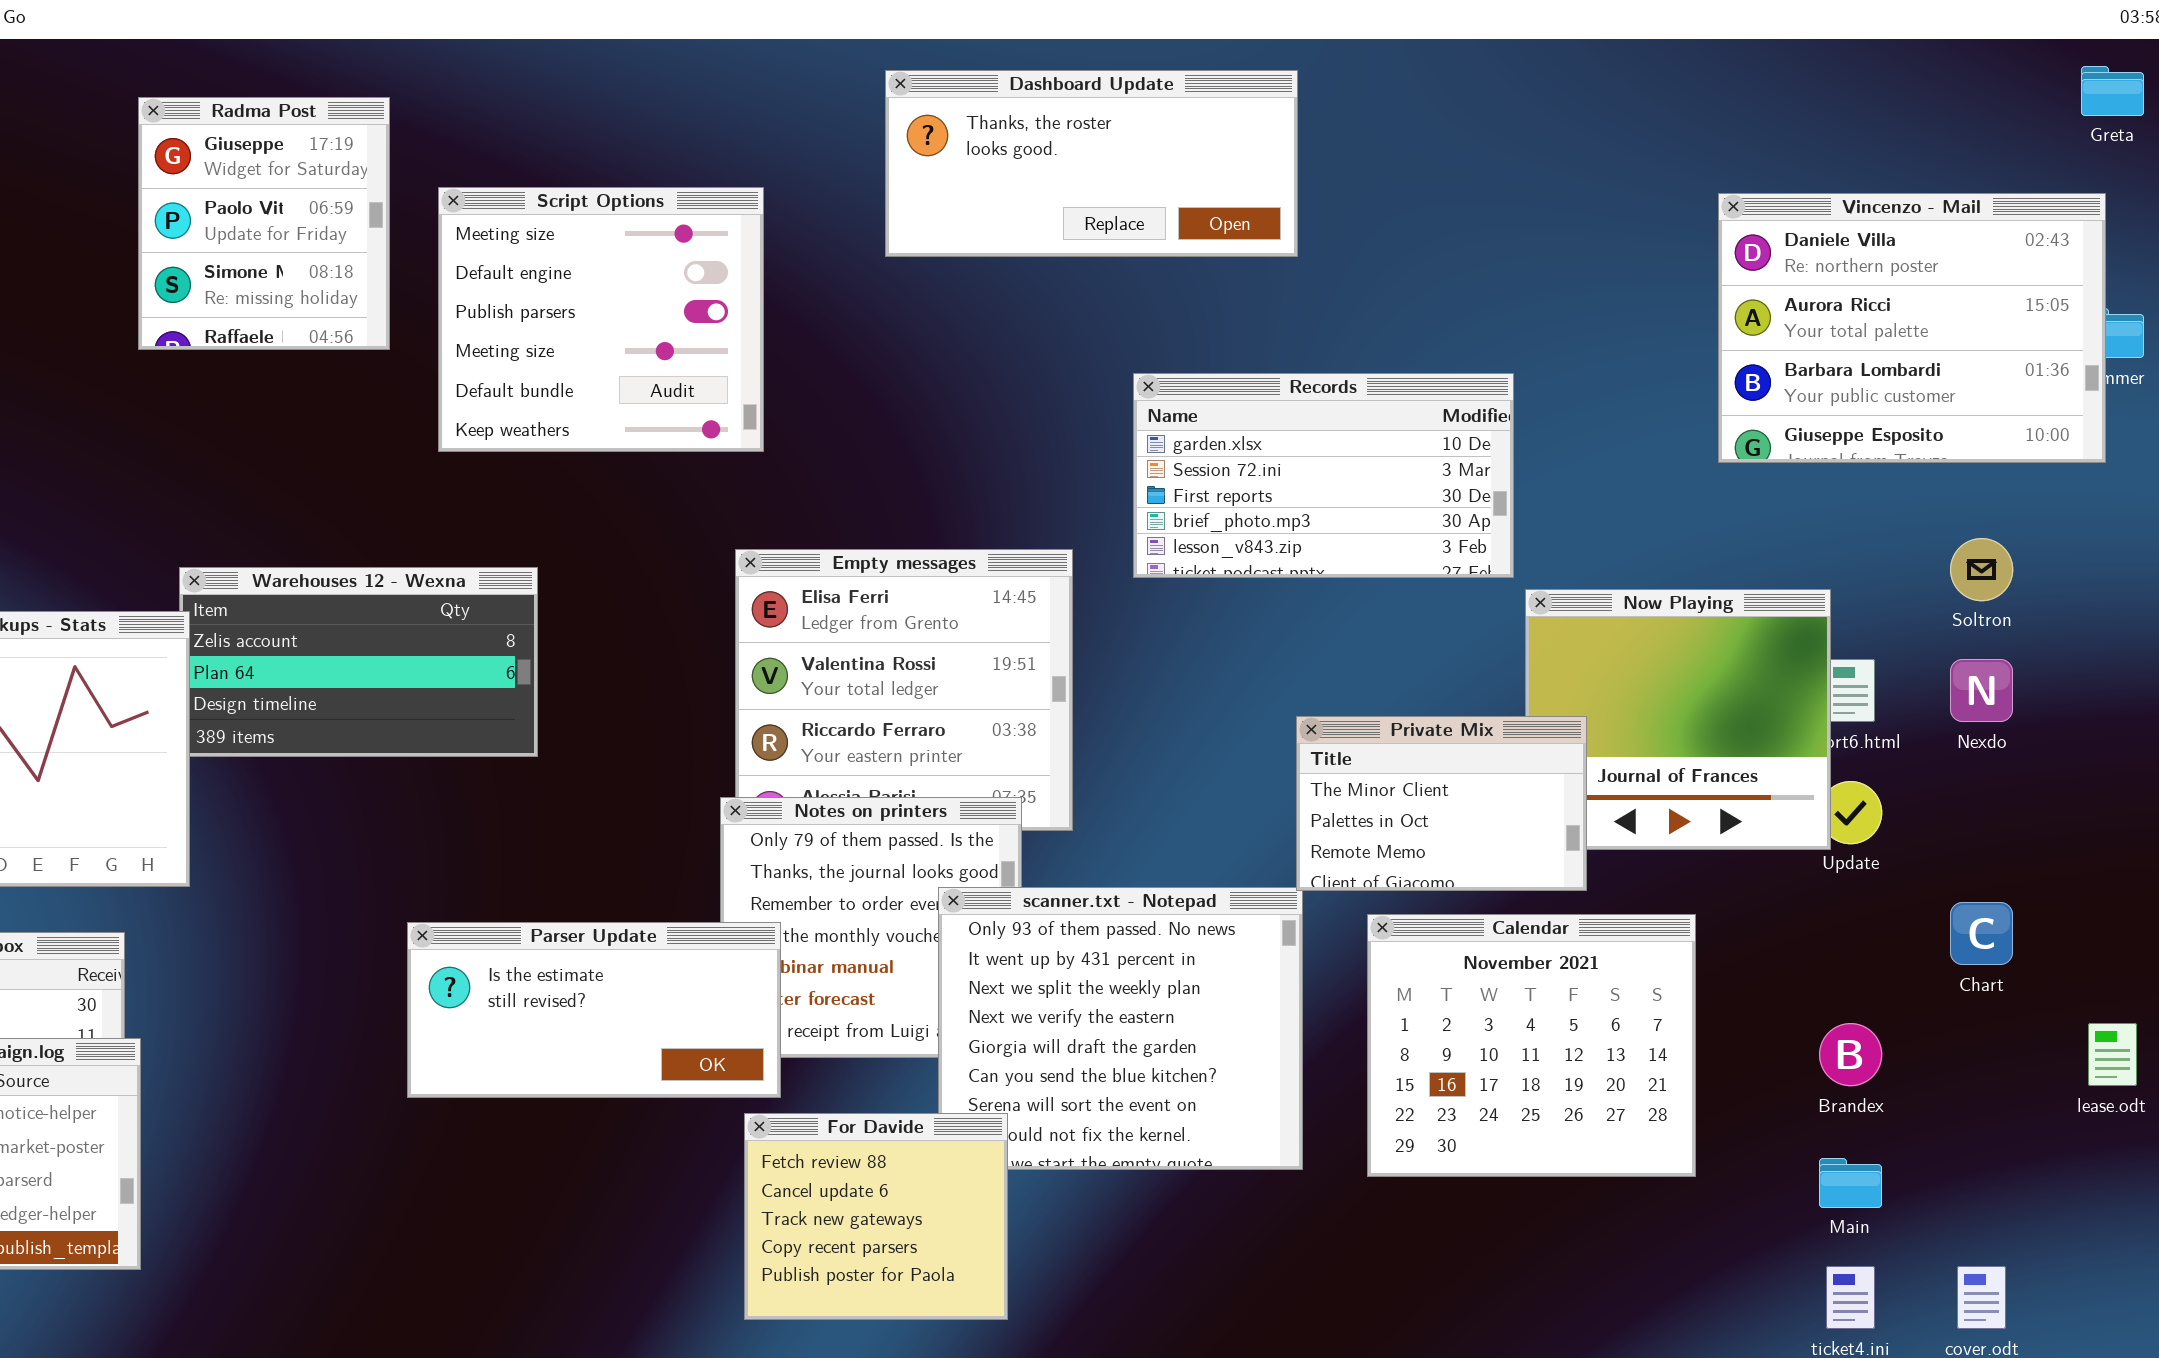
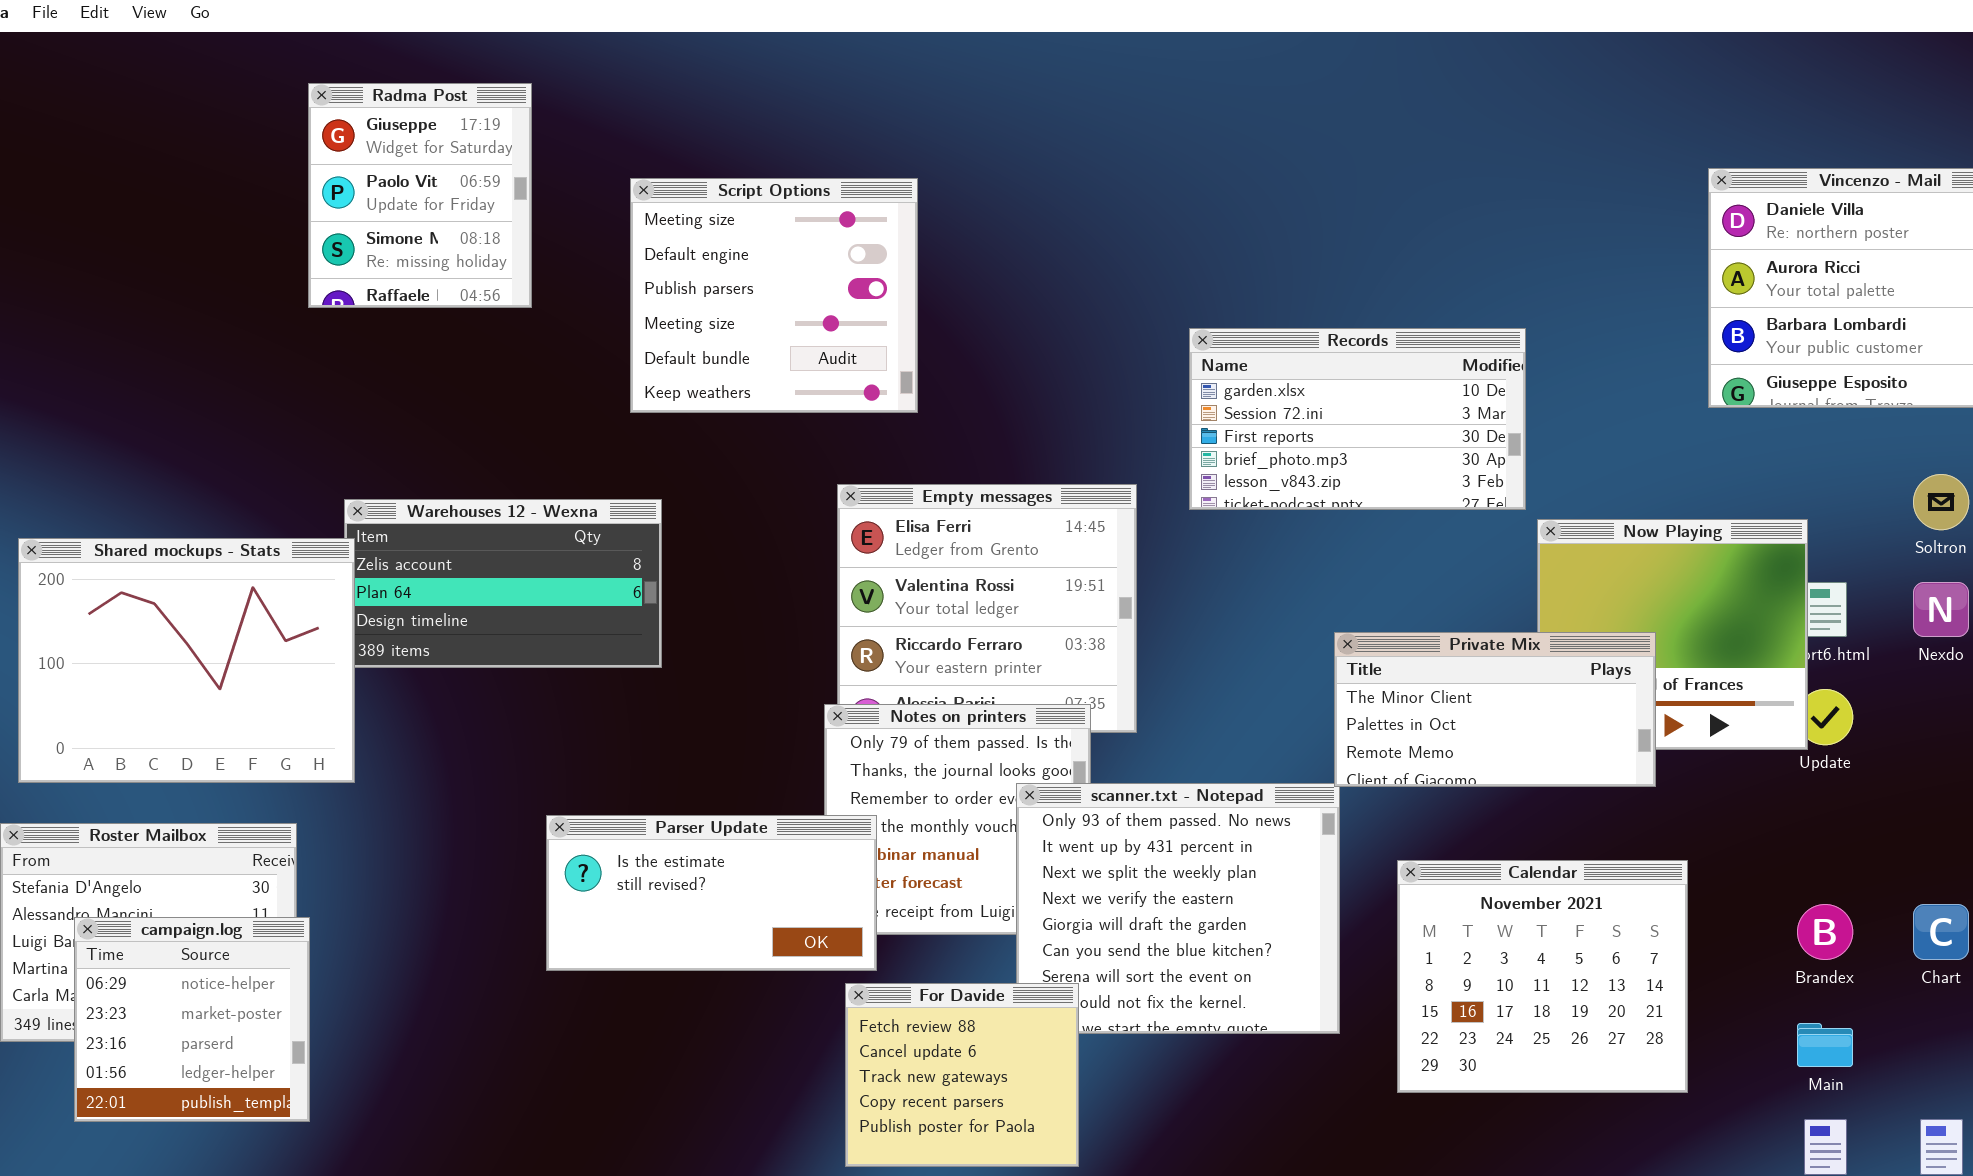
Dashboard Update: [885,70,1298,257] -> none, closed
Script Options: [438,187,764,452] -> [630,178,918,413], moved
Private Mix: [1296,716,1587,891] -> [1334,632,1656,787], resized
Chart: [1950,902,2013,965] -> [1913,904,1969,960], moved
Calendar: [1367,914,1696,1177] -> [1397,860,1688,1093], moved

